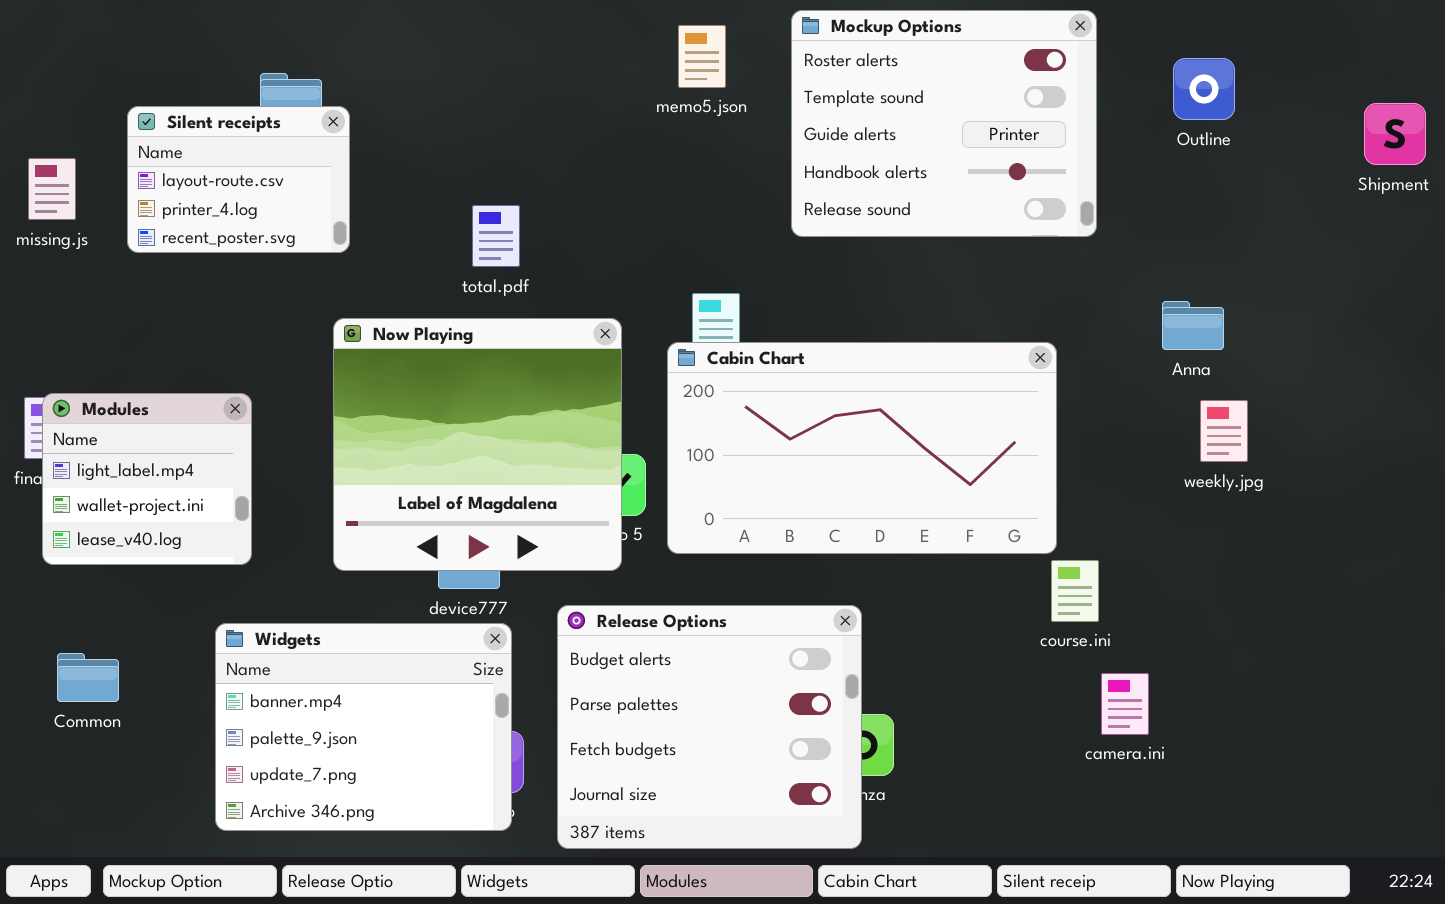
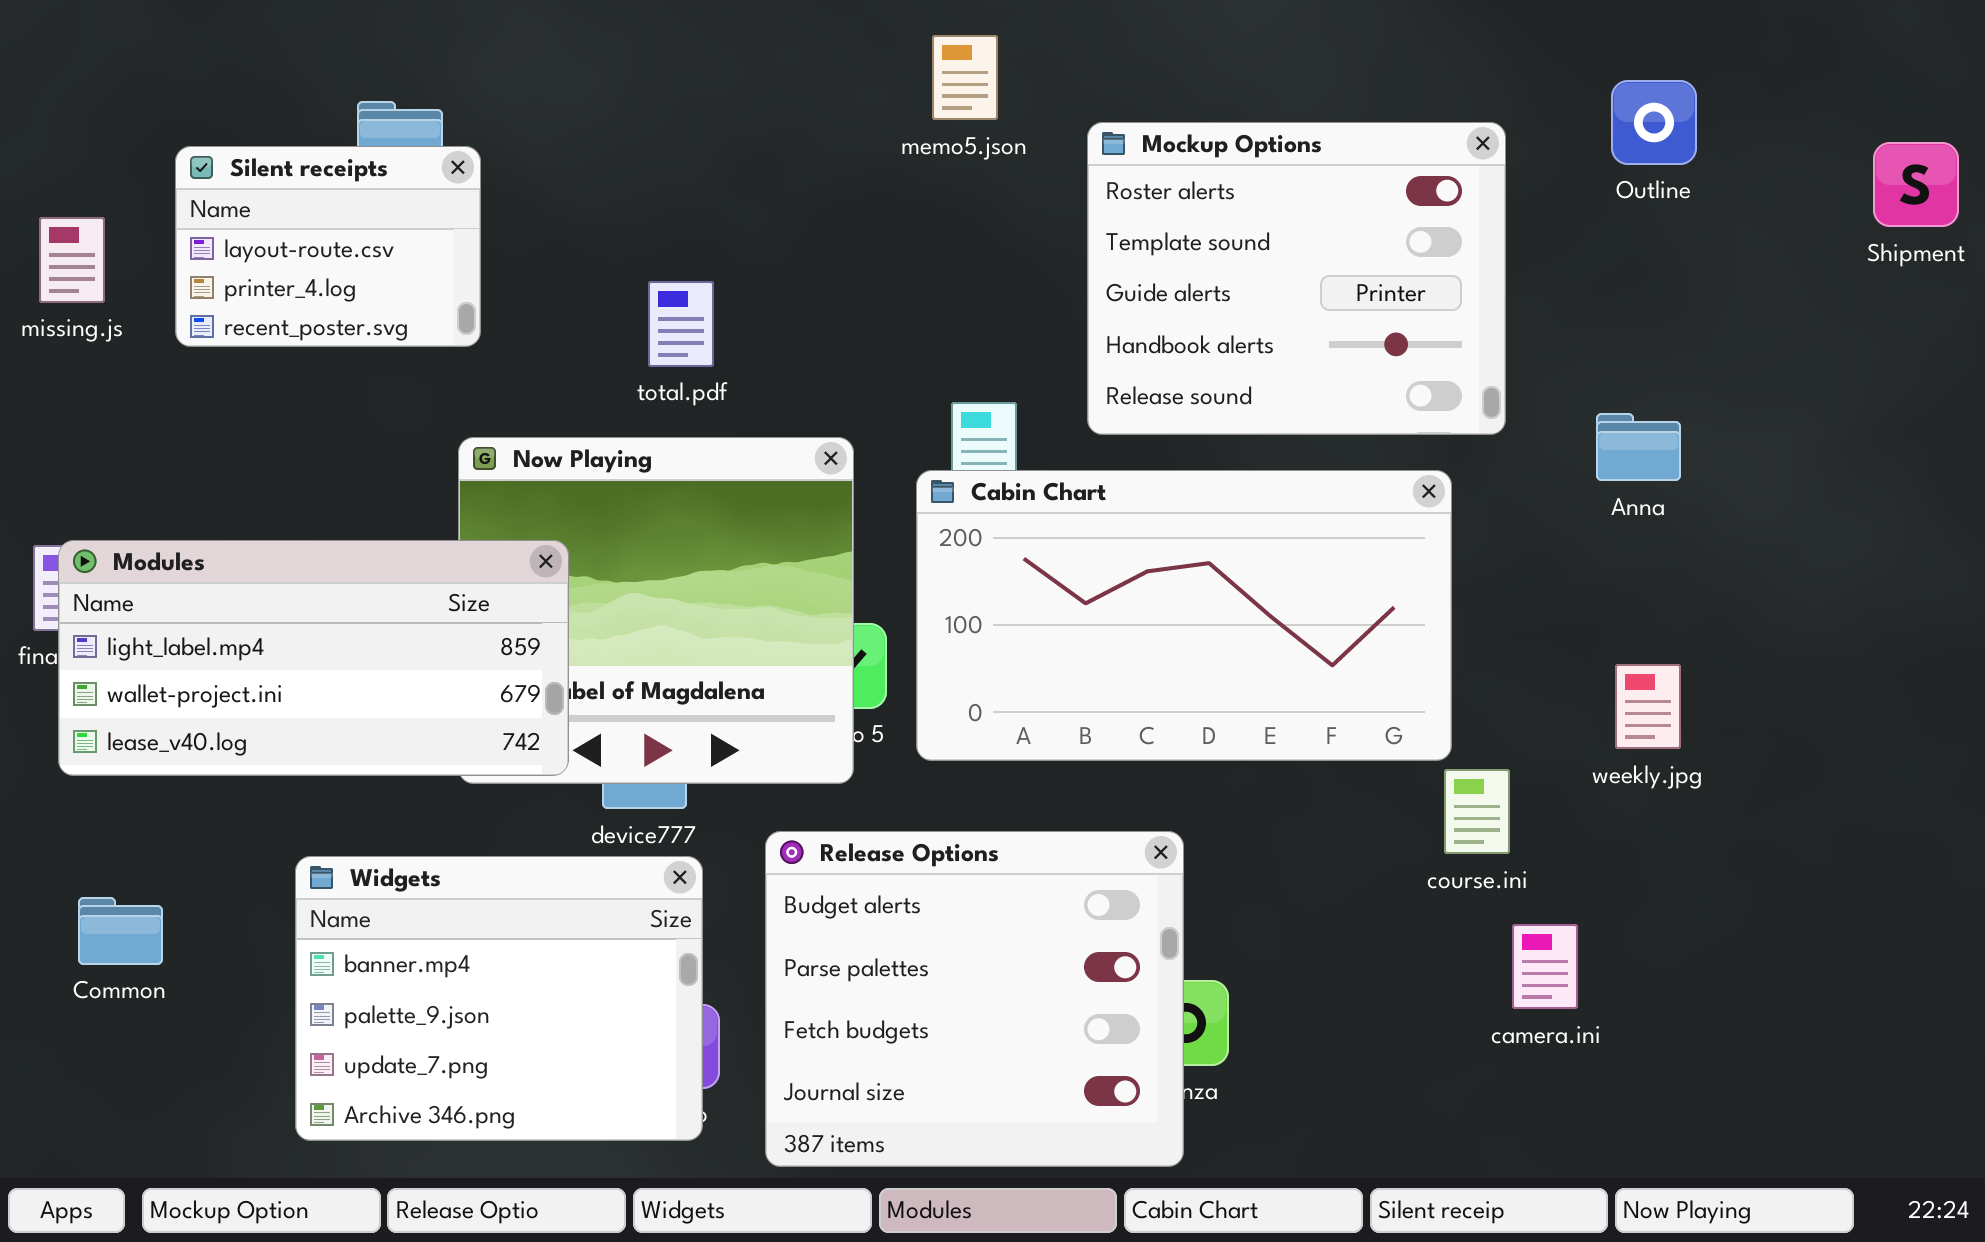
Mockup Options: [791,10,1097,237] -> [1087,122,1506,435], moved
Modules: [42,393,252,565] -> [58,540,569,776], resized
weekly.jpg: [1200,400,1248,462] -> [1615,664,1681,749], moved

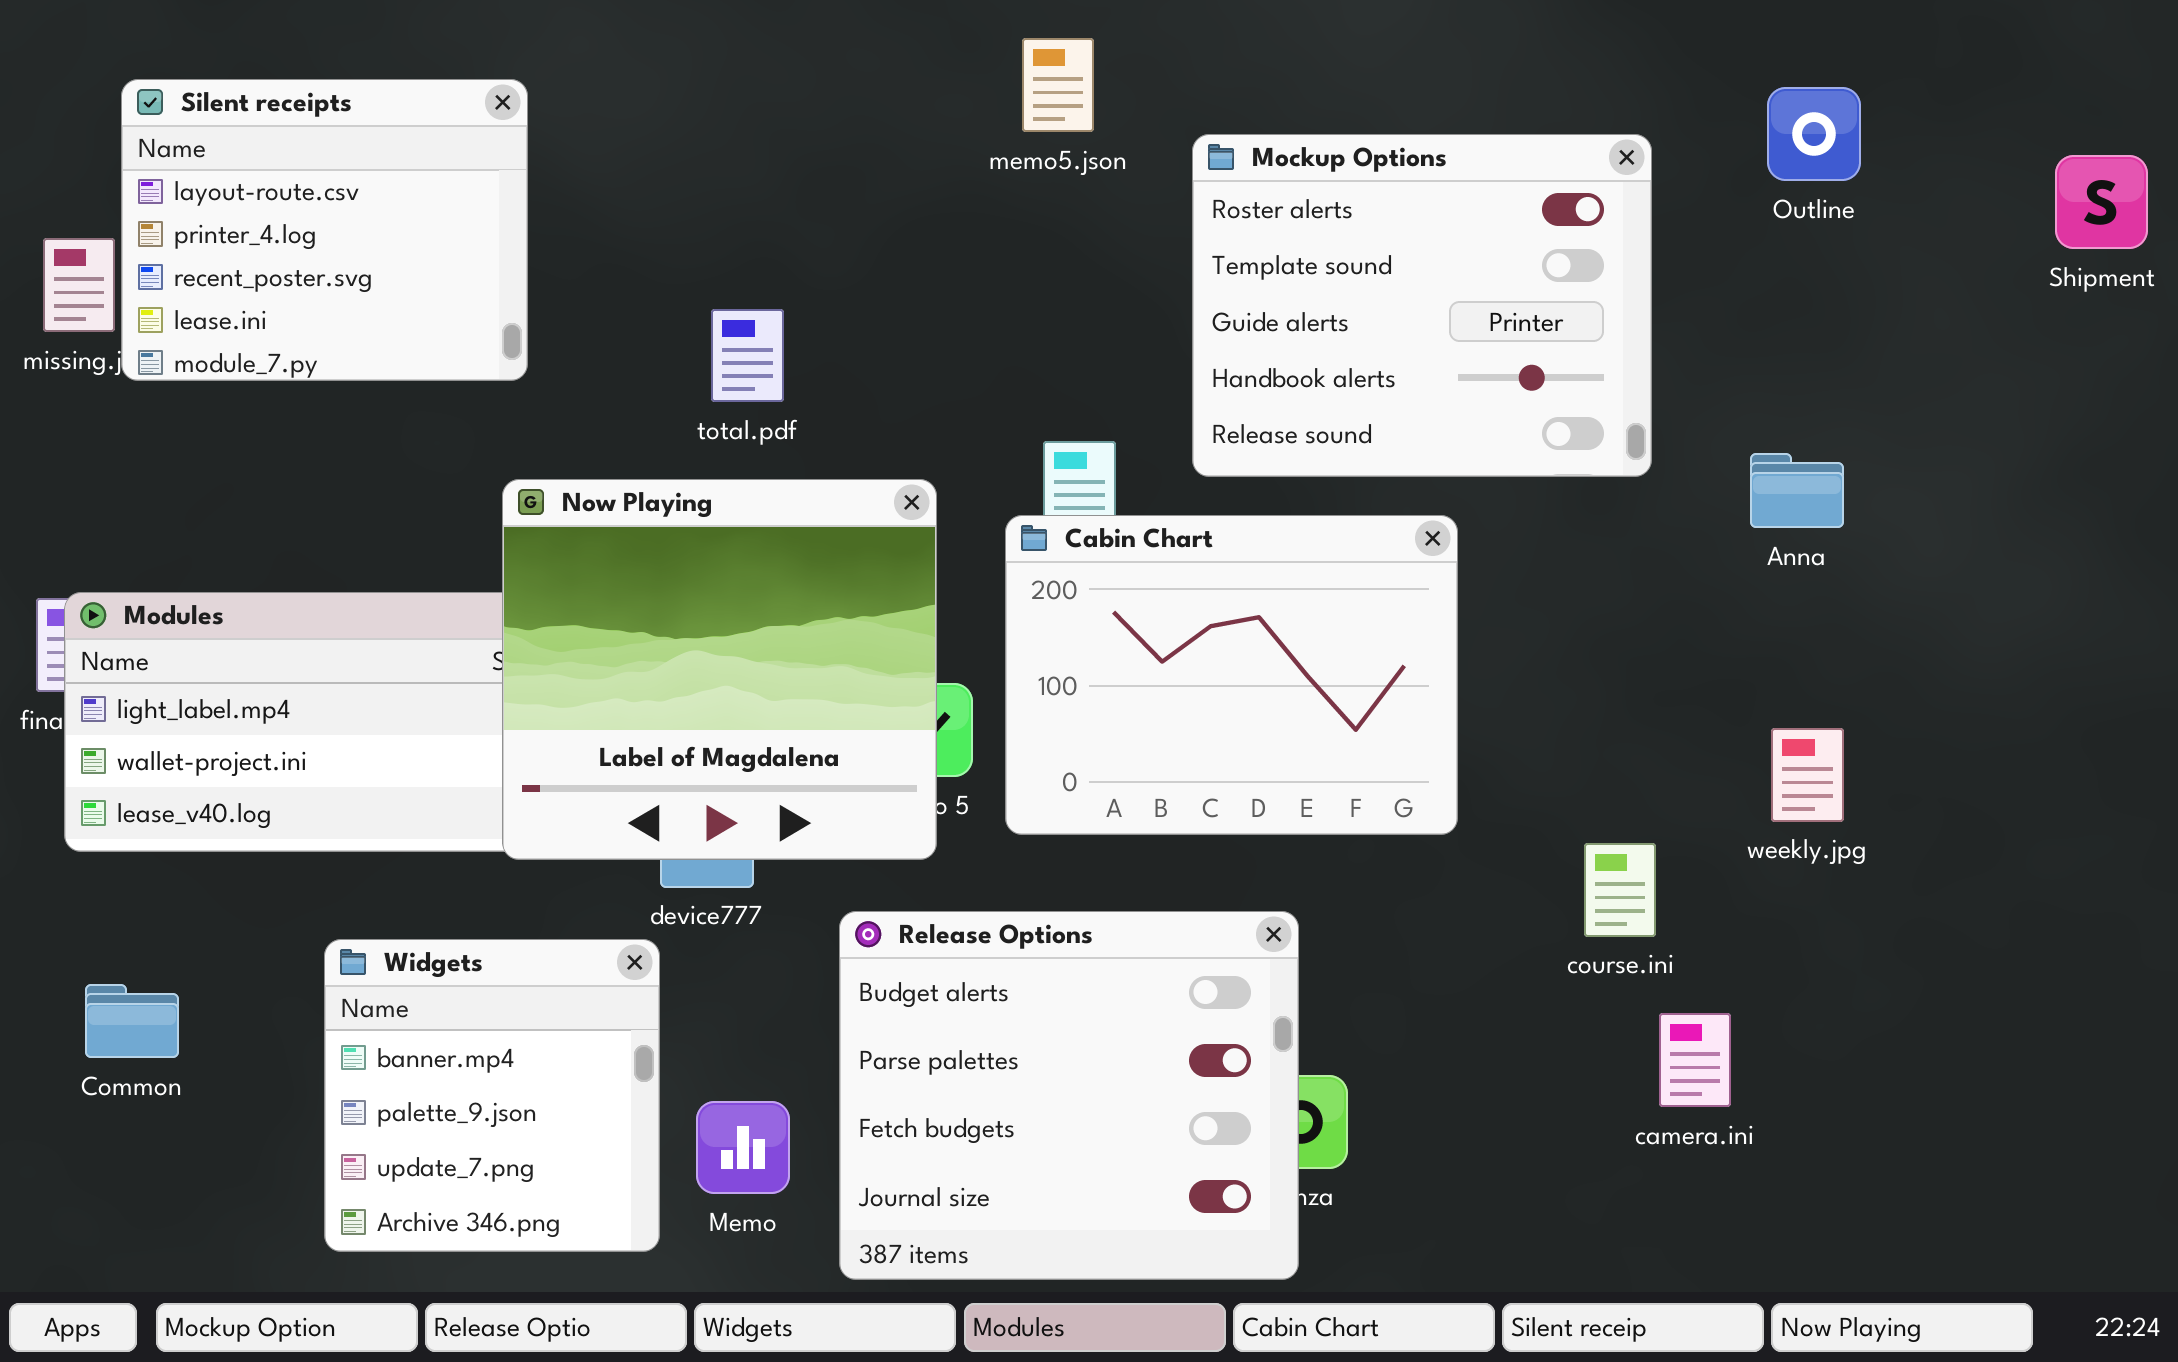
Silent receipts: [175,146,481,347] -> [121,79,528,381], resized
Now Playing: [458,437,854,784] -> [502,479,937,860], raised
Cabin Chart: [916,470,1452,761] -> [1005,515,1458,835], resized
Widgets: [295,856,703,1141] -> [324,939,660,1252], resized

